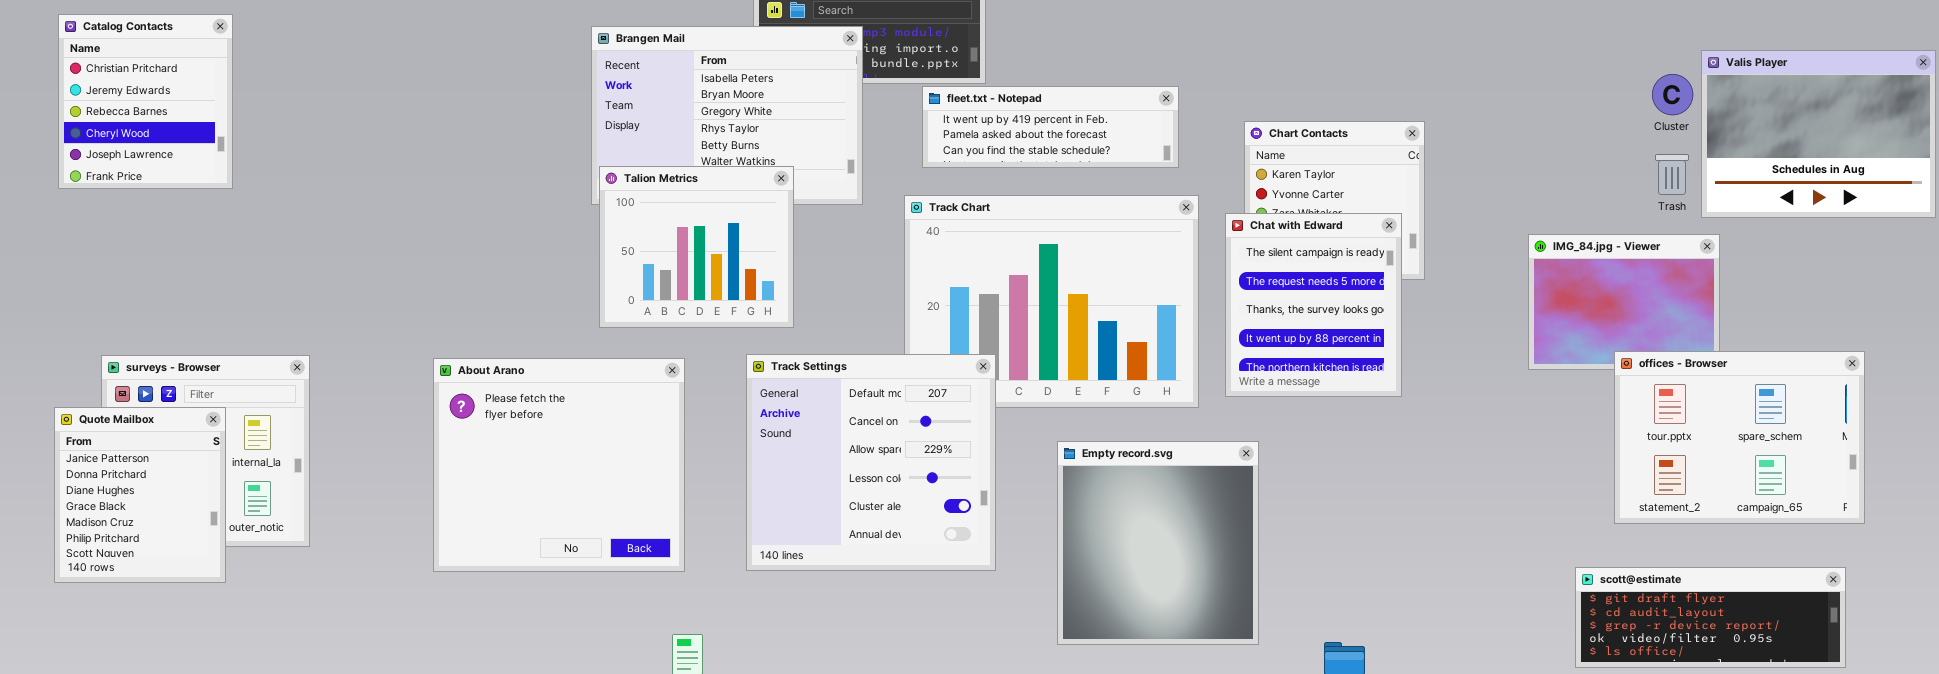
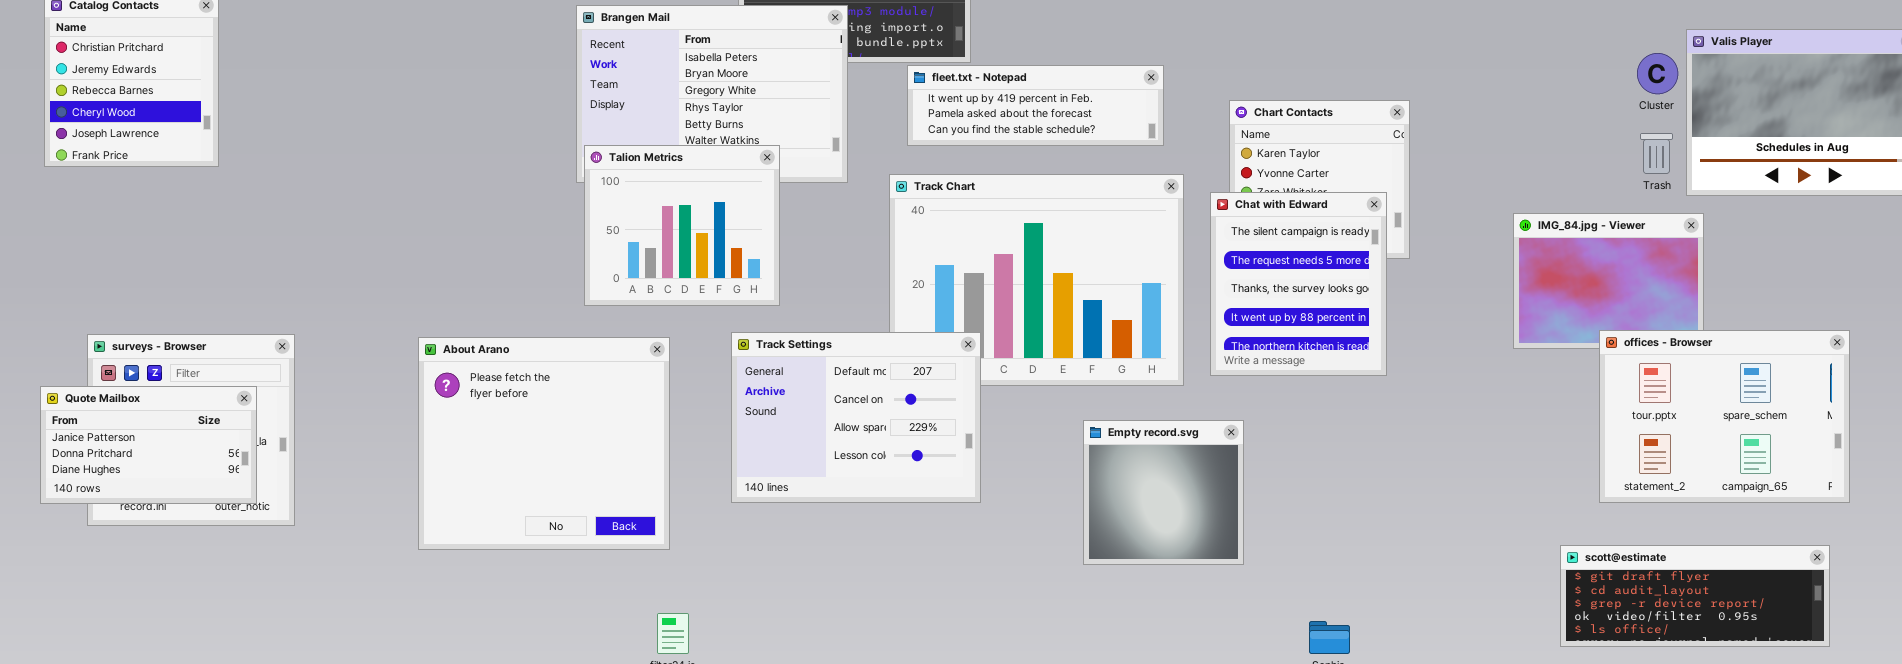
Track Settings: [746,354,996,571] -> [731,332,981,503], resized
Quote Mailbox: [54,407,226,583] -> [40,386,257,504], resized
Empty record.svg: [1057,441,1259,645] -> [1083,420,1244,565], resized

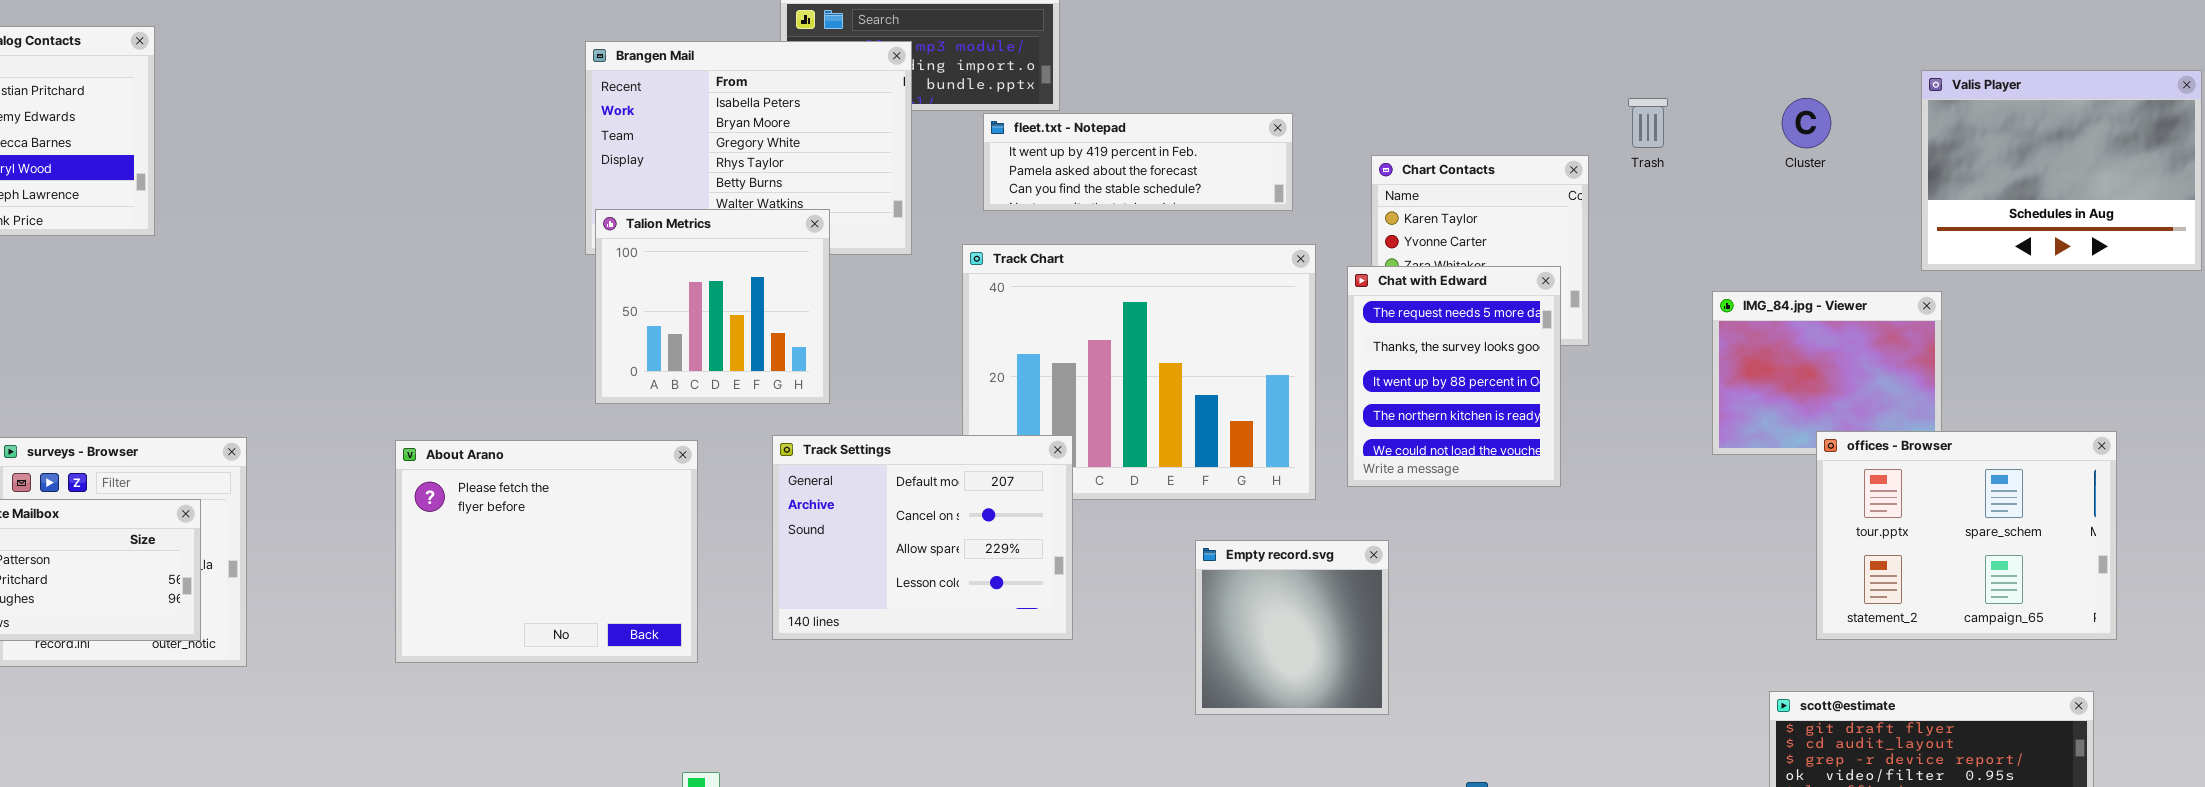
Cluster: [1637,53,1678,94] -> [1782,98,1831,148], moved
Trash: [1640,133,1673,174] -> [1628,98,1668,148], moved
Chat with Edward: [1210,192,1387,376] -> [1347,266,1561,487], scrolled down 1 row
About Arano: [418,337,670,550] -> [395,440,698,663], resized

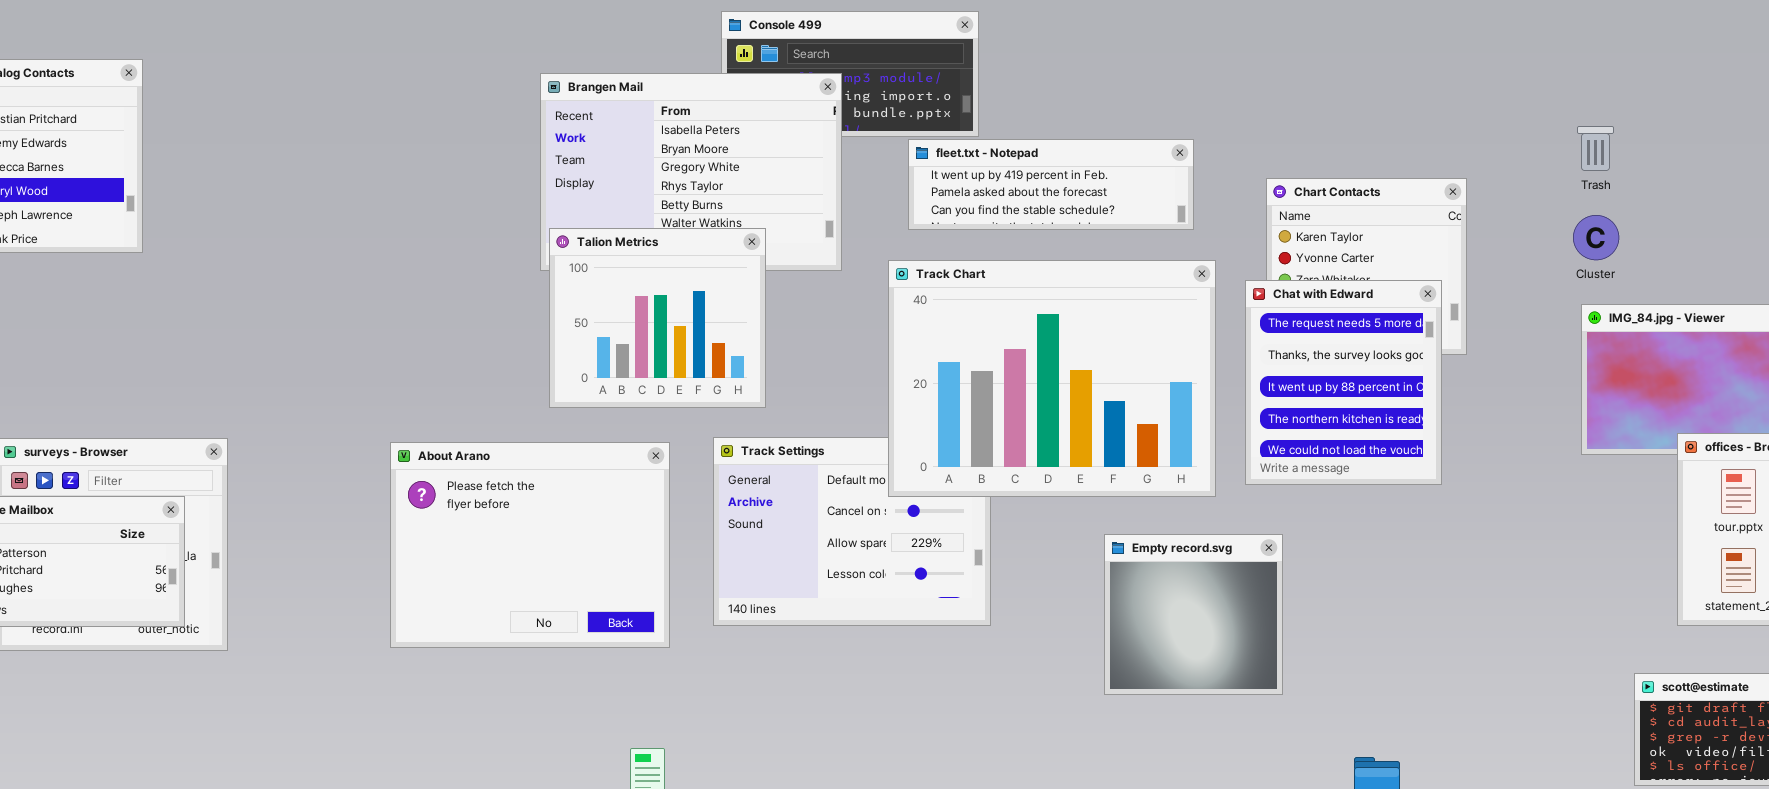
Trash: [1628,98,1668,148] -> [1577,126,1614,171], moved
Cluster: [1782,98,1831,148] -> [1573,215,1619,260], moved
Track Chart: [962,244,1316,500] -> [888,260,1216,497], raised
About Arano: [395,440,698,663] -> [390,442,670,648], moved

